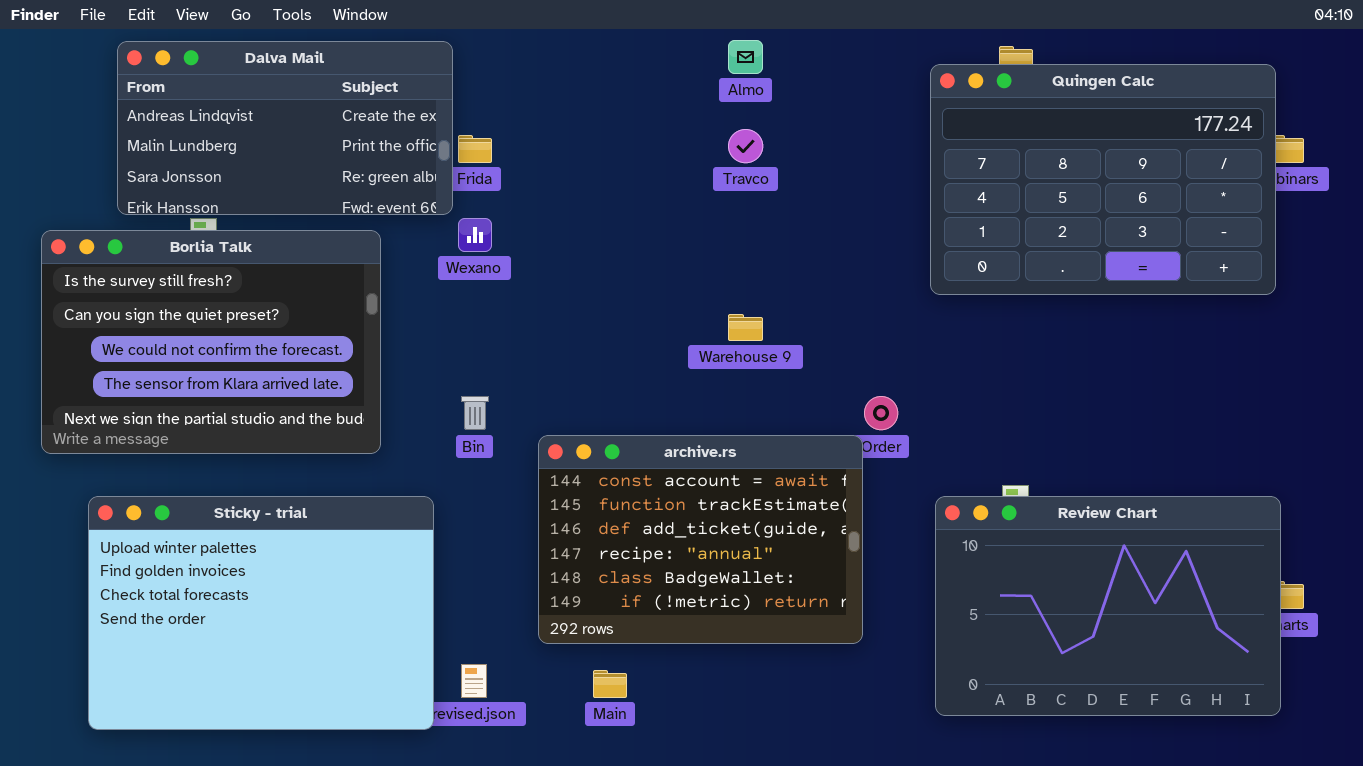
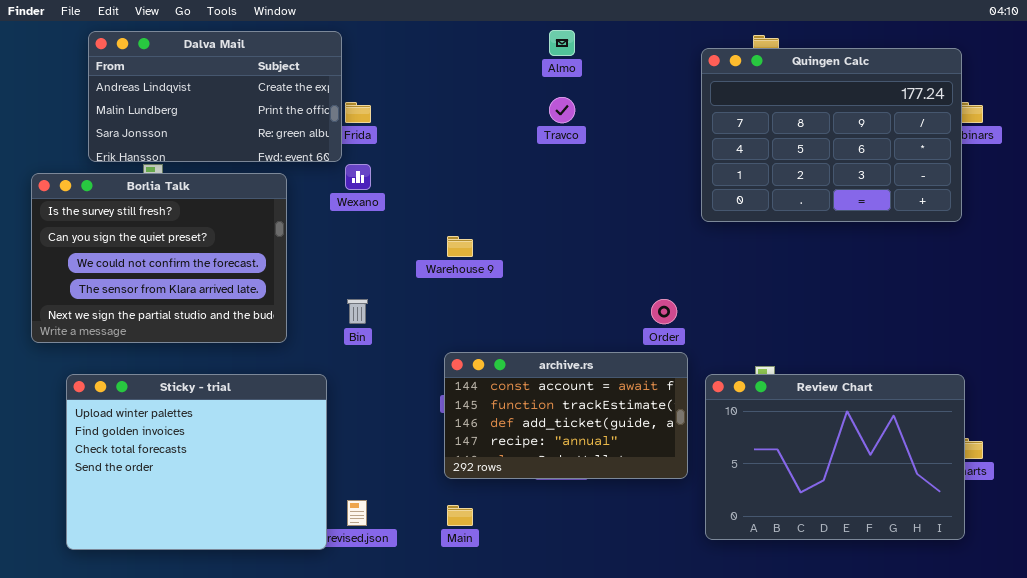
Warehouse 9: [728,314,763,341] -> [447,236,473,257], moved
archive.rs: [538,435,863,644] -> [444,352,688,479], moved, resized

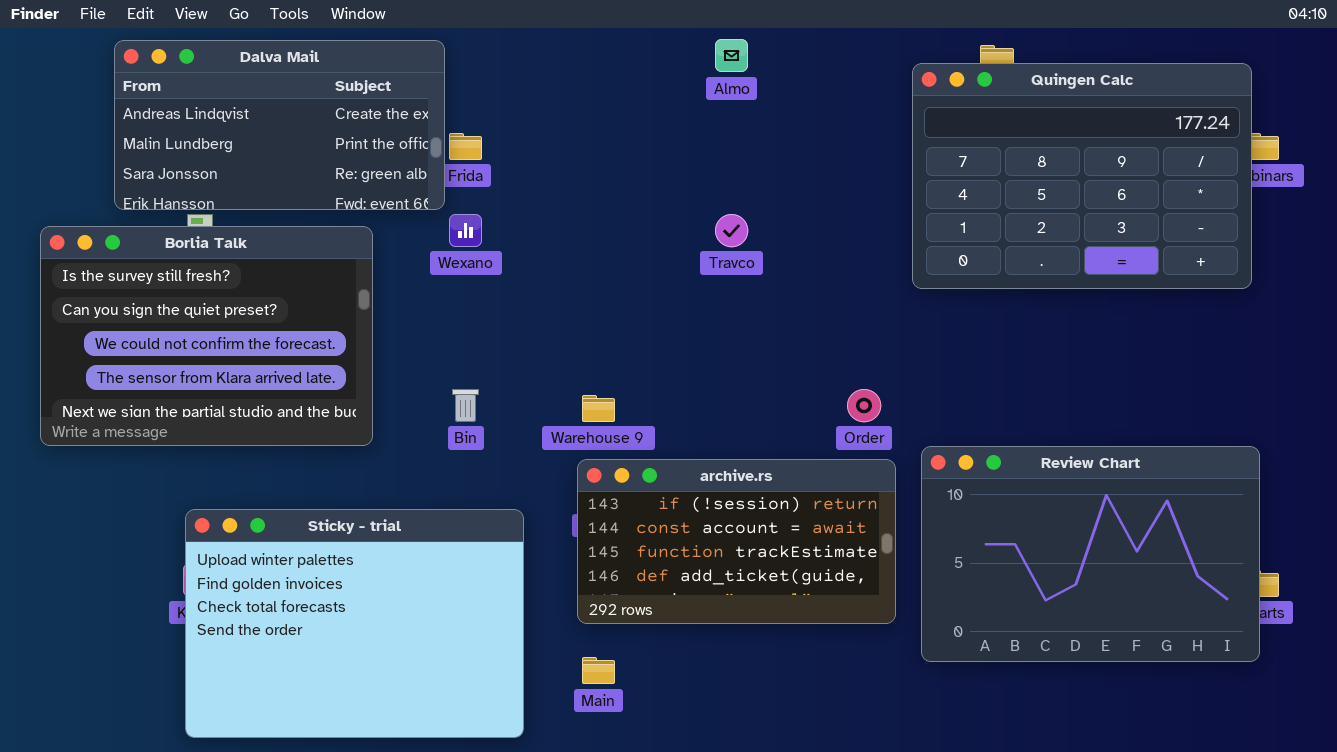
Travco: [549,97,575,123] -> [715,214,748,247], moved
Warehouse 9: [447,236,473,257] -> [582,395,615,422], moved
archive.rs: [444,352,688,479] -> [577,459,896,624], scrolled up 1 row
Sticky - trial: [66,374,327,550] -> [185,509,524,738], moved
Review Chart: [705,374,965,540] -> [921,446,1260,662], moved

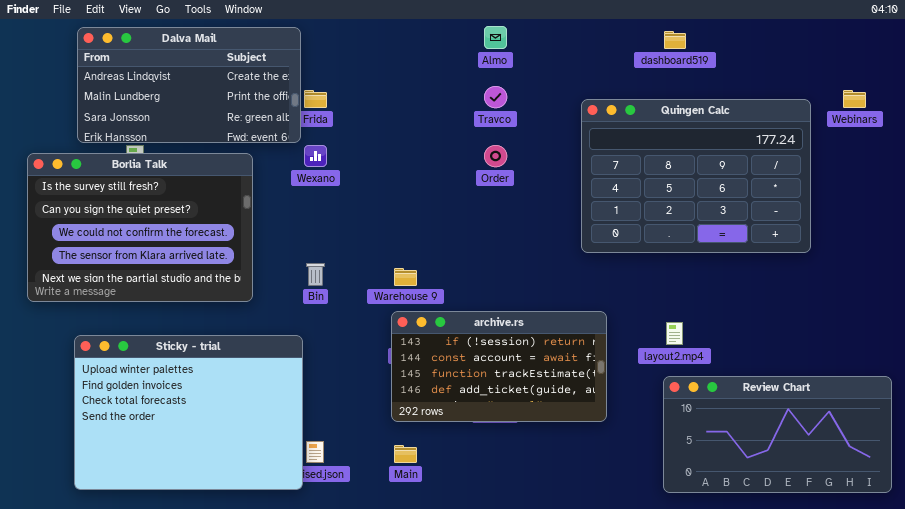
Quingen Calc: [912,63,1252,289] -> [581,99,811,253], moved
Travco: [715,214,748,247] -> [484,86,507,108], moved
Order: [847,389,881,422] -> [484,145,507,167], moved
Review Chart: [921,446,1260,662] -> [663,376,892,493], moved, resized
Sticky - trial: [185,509,524,738] -> [74,335,303,490], moved

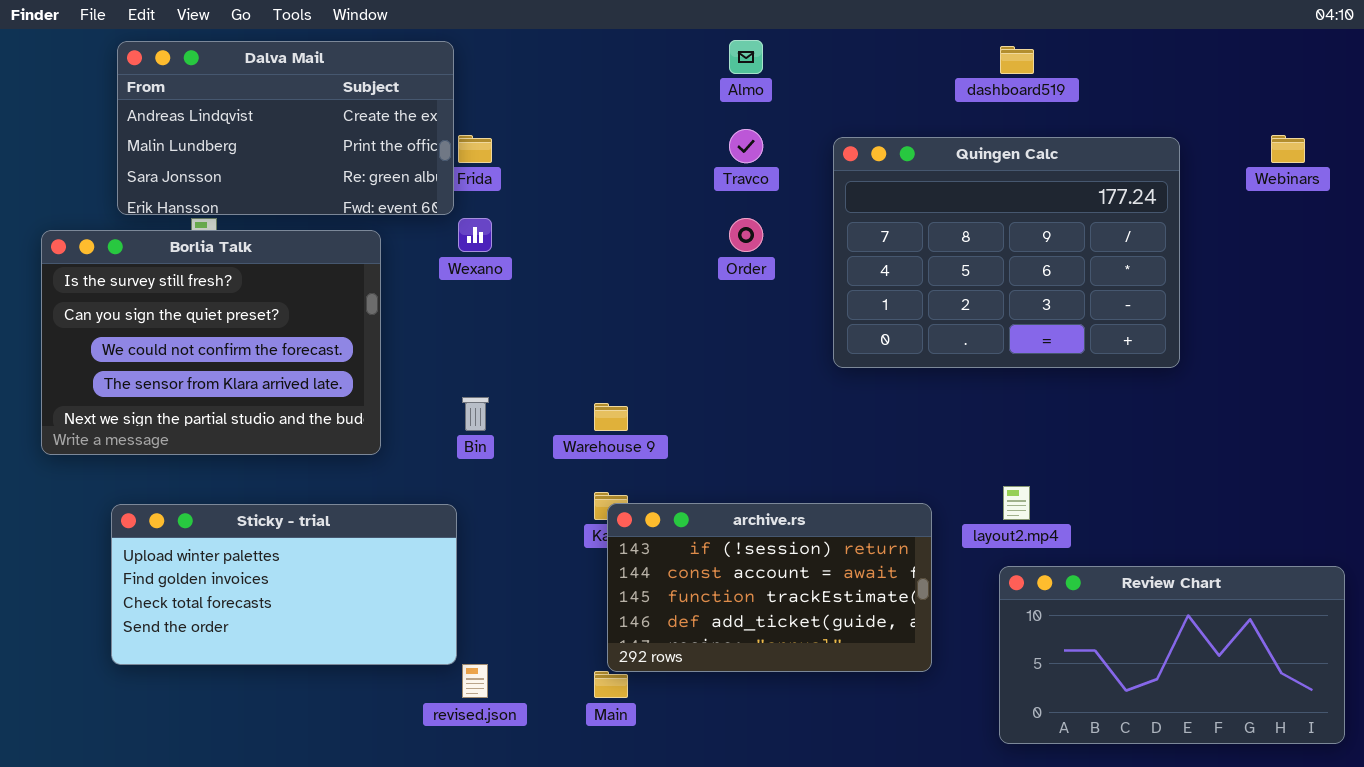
Quingen Calc: [581,99,811,253] -> [833,137,1180,368], moved
archive.rs: [391,311,607,422] -> [607,503,932,672], moved
Sticky - trial: [74,335,303,490] -> [111,504,457,665], resized

